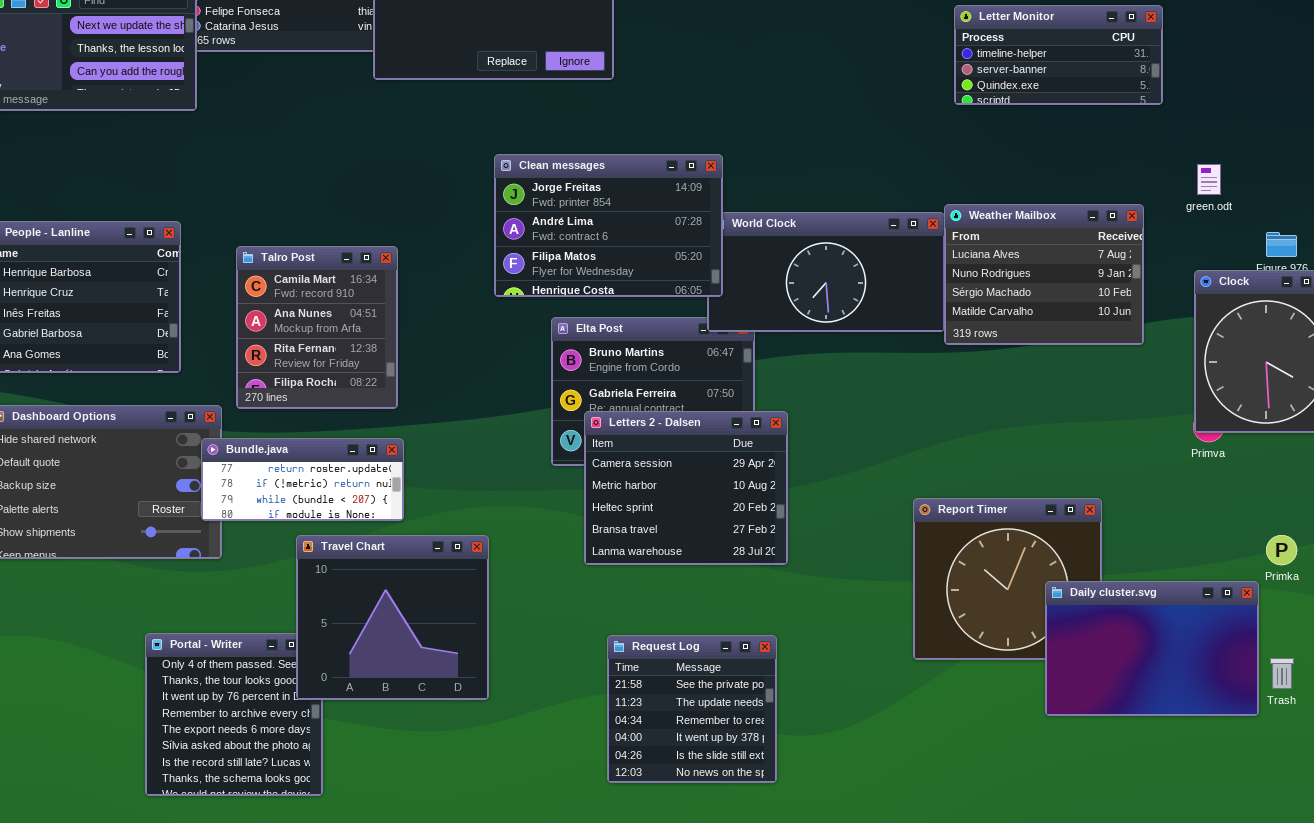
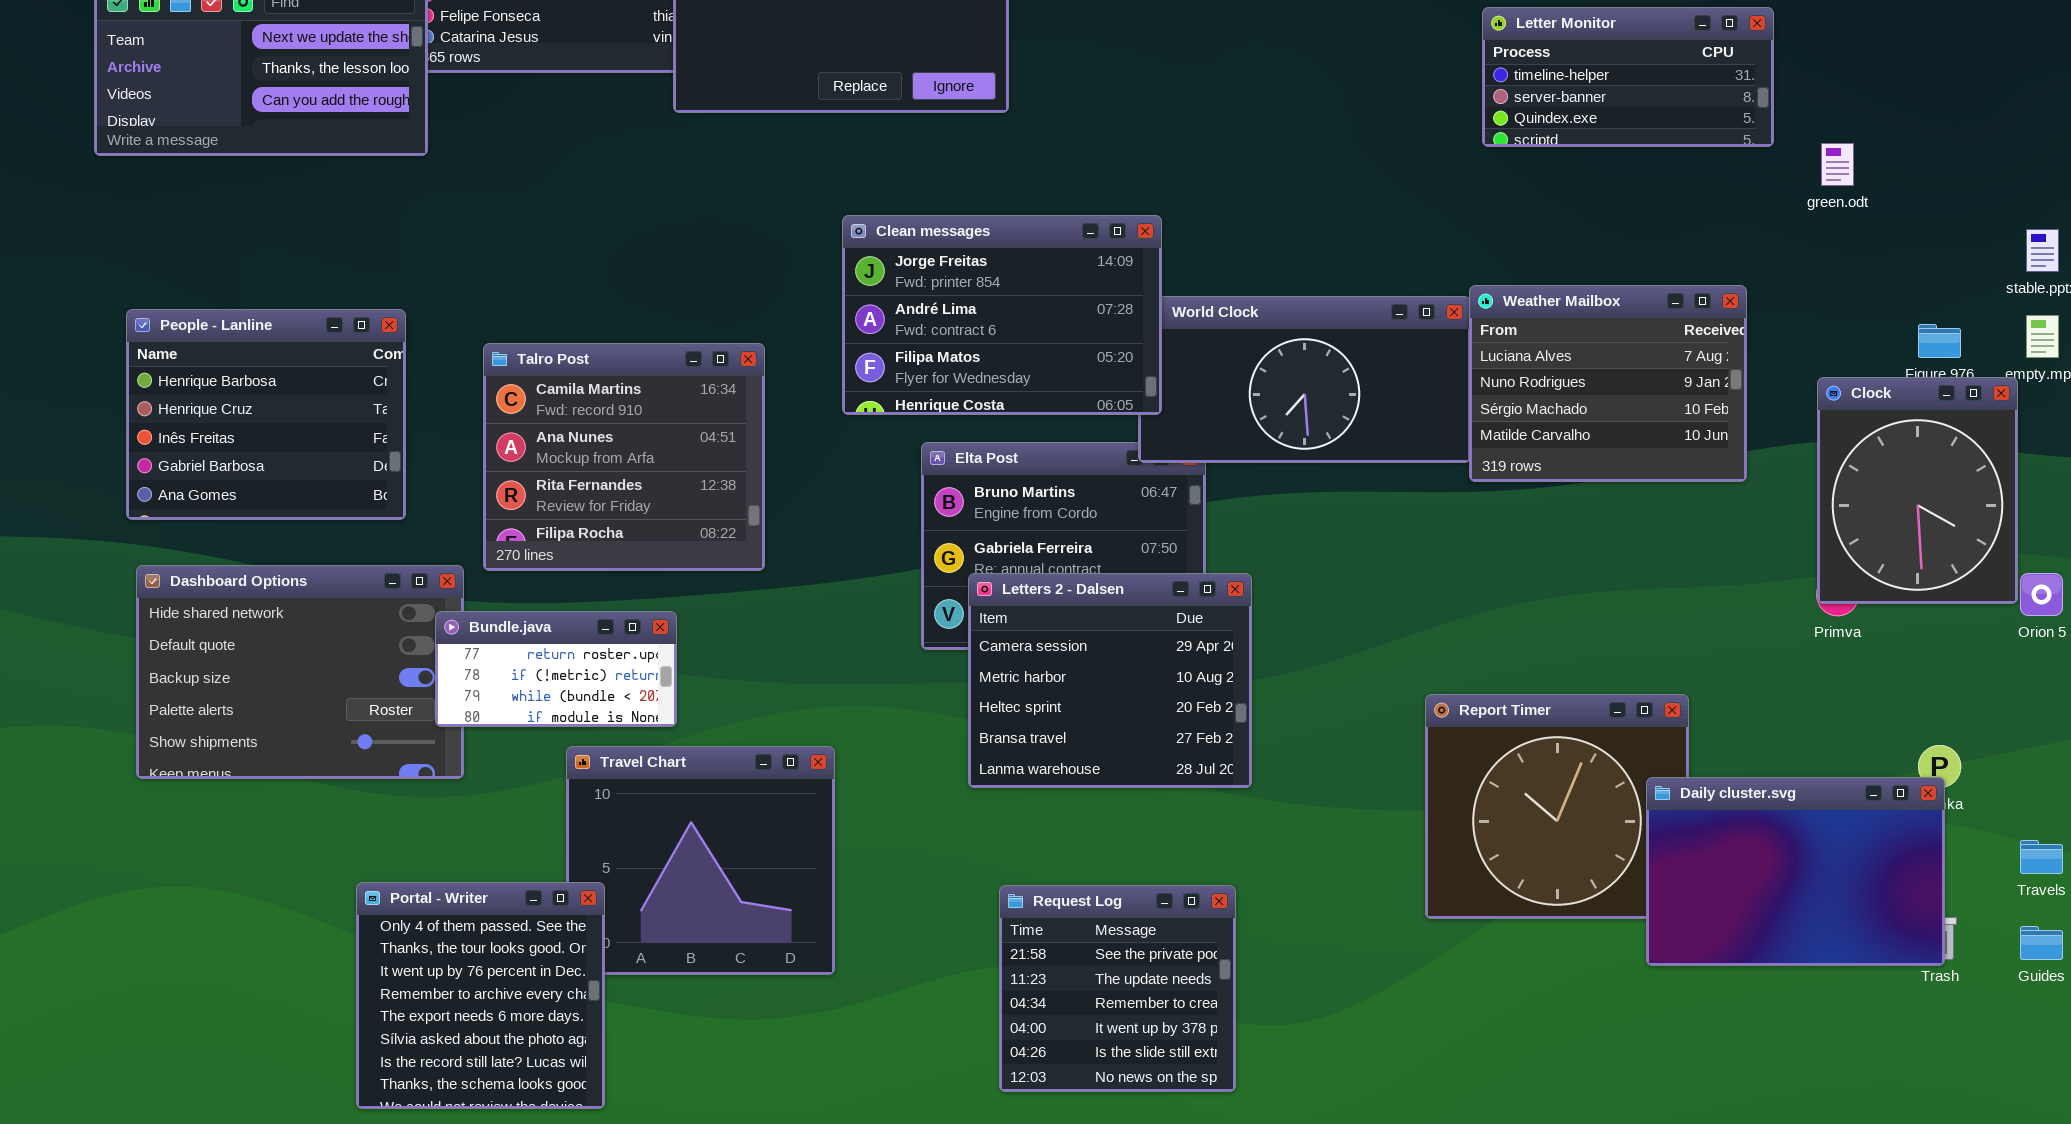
green.odt: [1197,164,1221,195] -> [1821,143,1854,186], moved
Talro Post: [236,246,398,409] -> [483,343,765,571], resized
Bundle.java: [201,438,404,521] -> [435,611,677,727], resized
Daily cluster.svg: [1045,581,1259,716] -> [1646,777,1945,966], moved
Portal - Writer: [145,633,323,796] -> [356,882,605,1109], raised

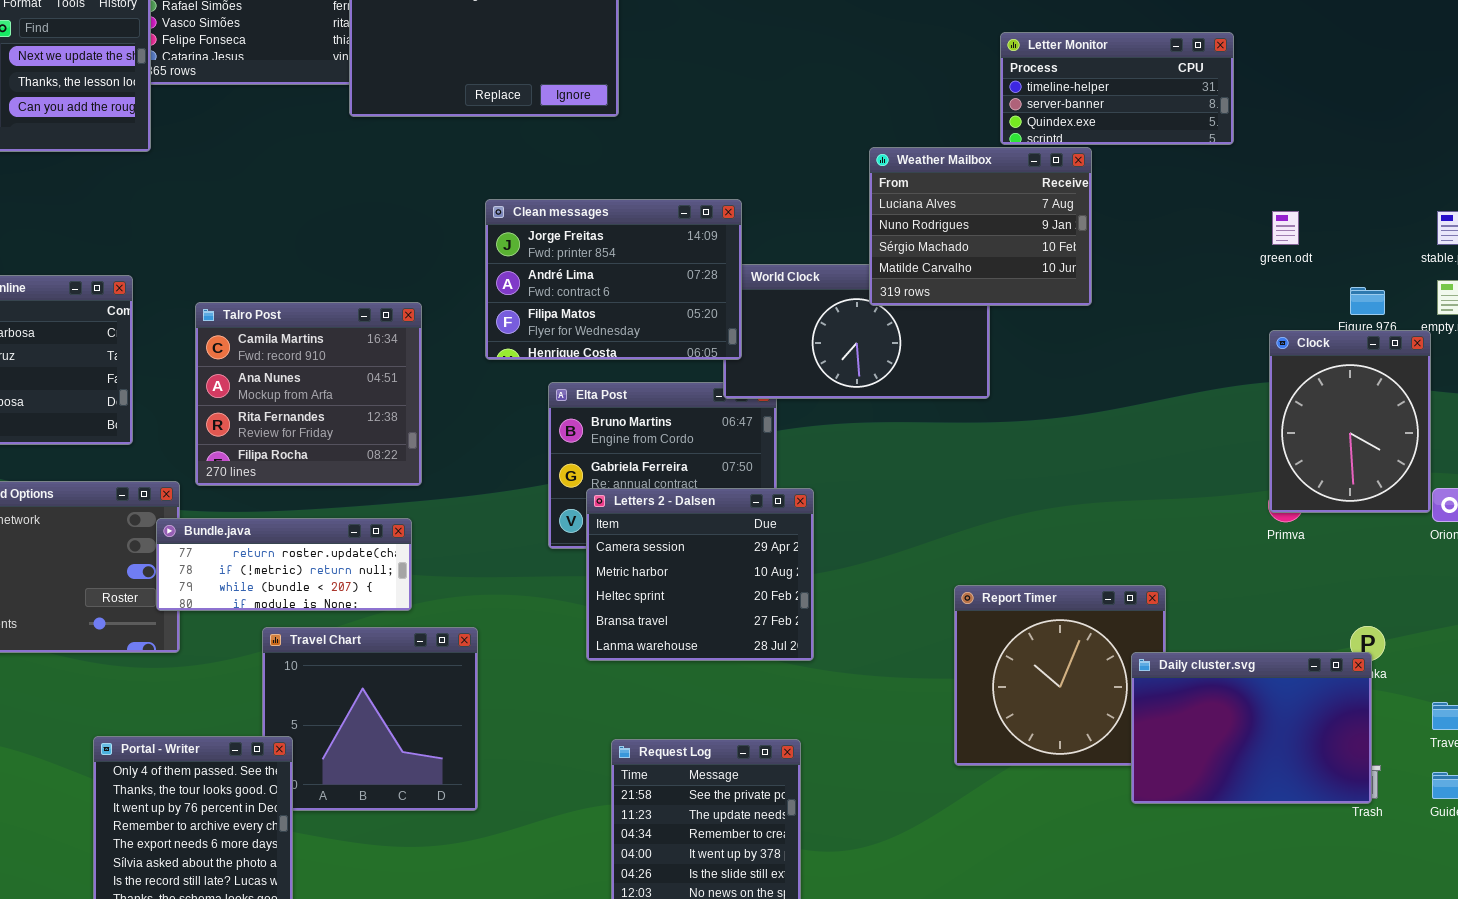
green.odt: [1821,143,1854,186] -> [1272,211,1299,245], moved
Weather Mailbox: [1469,285,1747,482] -> [869,147,1092,306], moved
Bundle.java: [435,611,677,727] -> [156,518,412,611], resized

